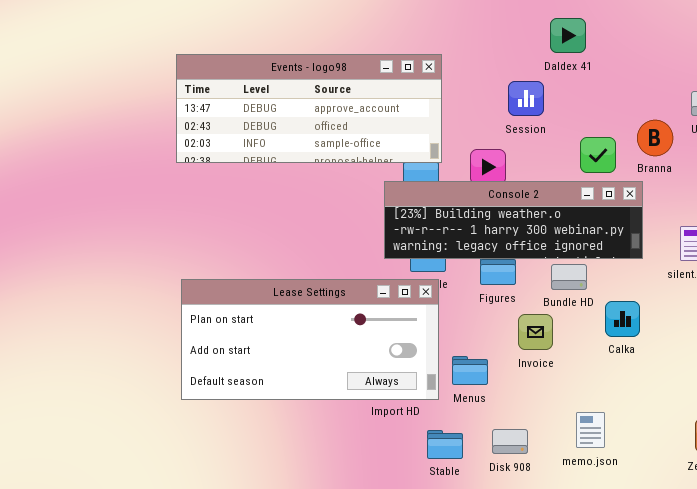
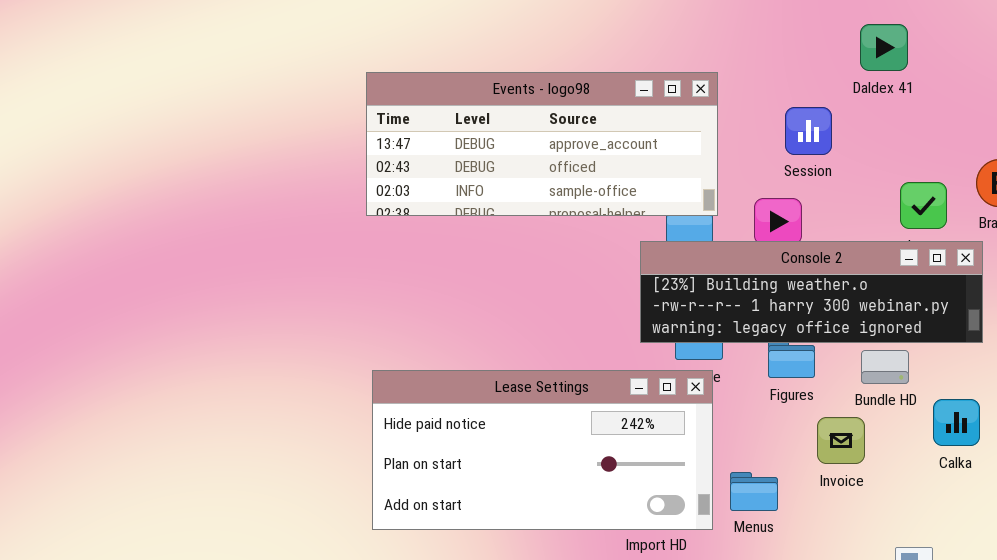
Session: [508,81,544,116] -> [785,107,832,155], moved
Lease Settings: [181,279,439,400] -> [372,370,713,530], scrolled up 1 row

